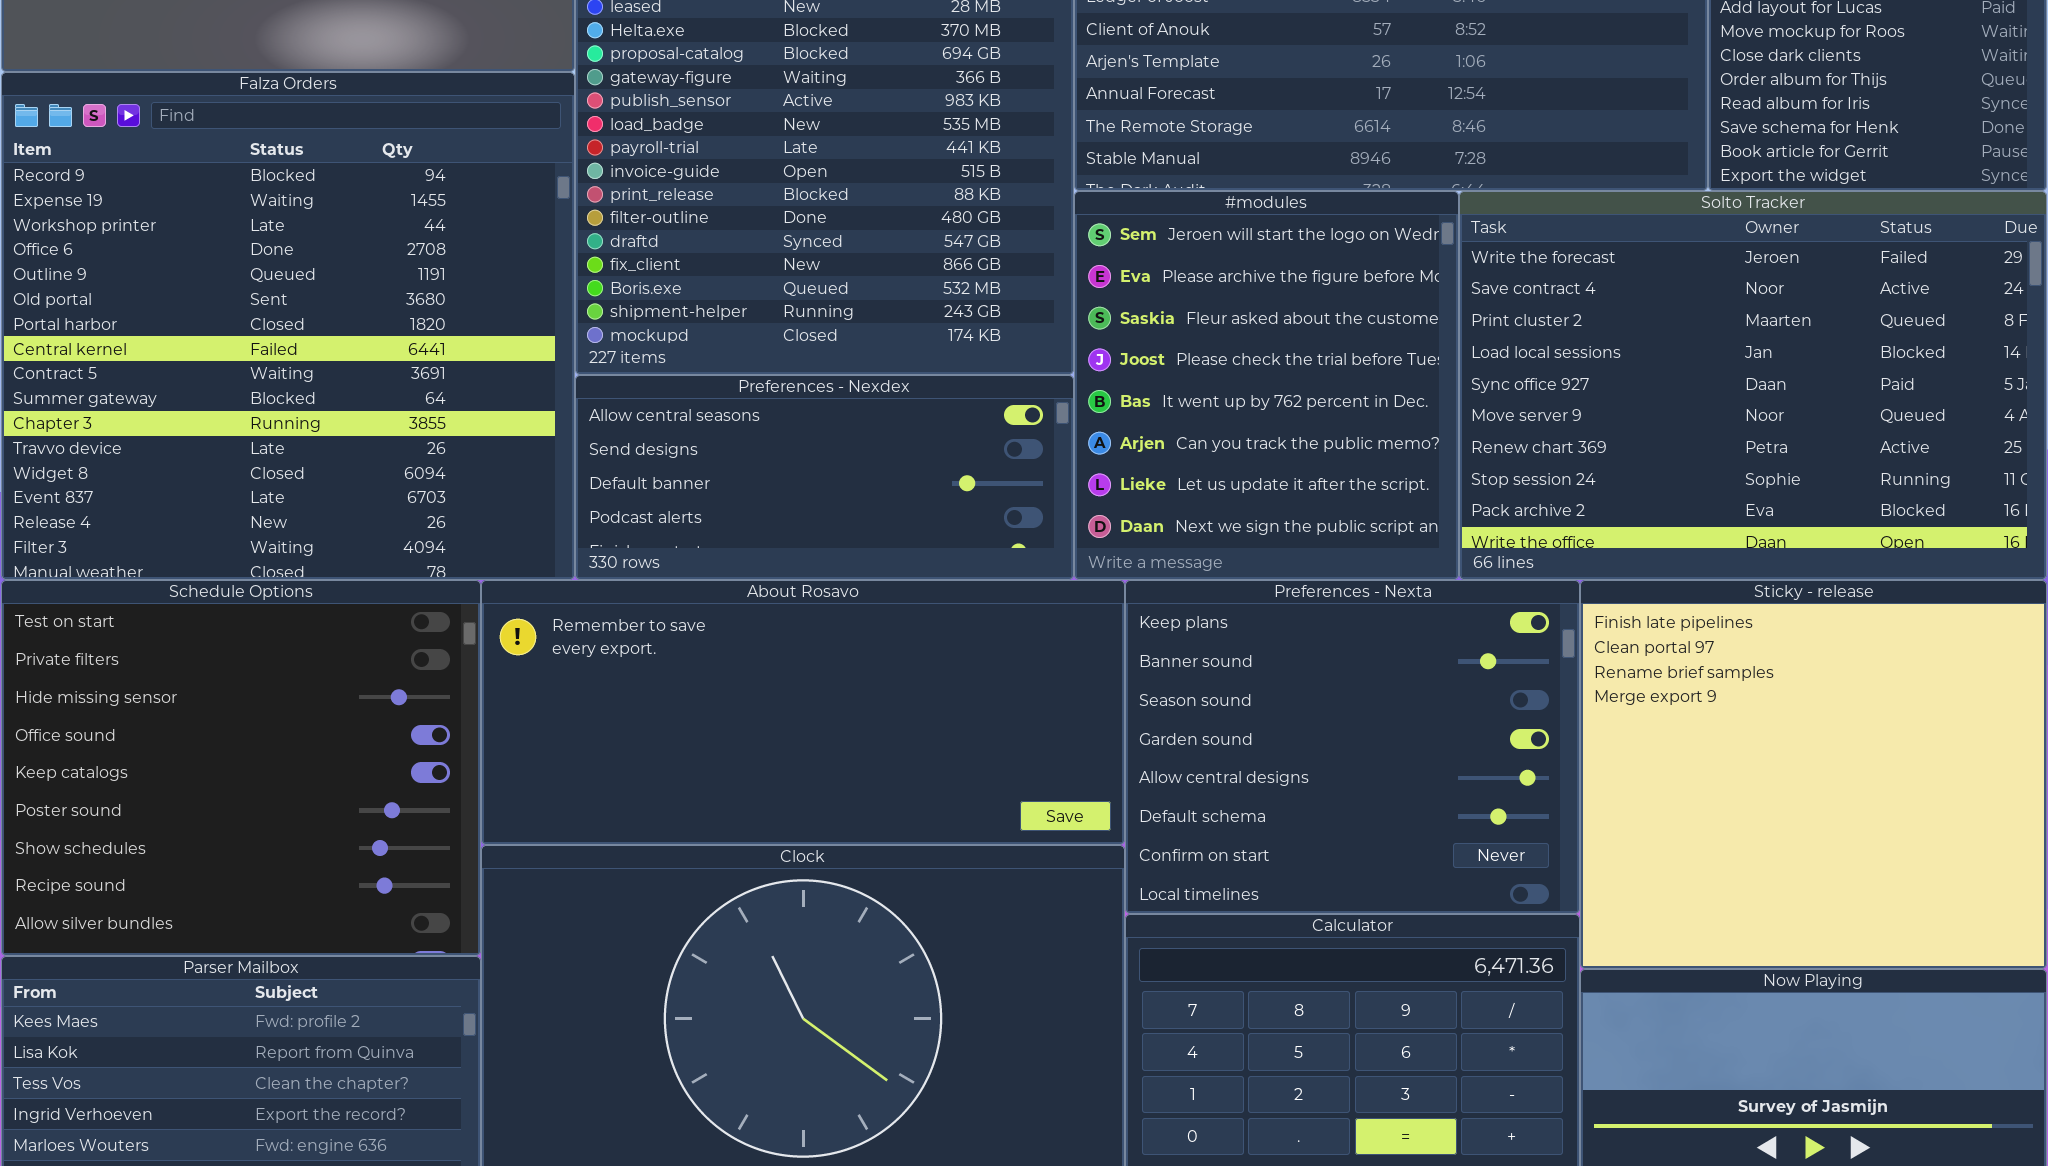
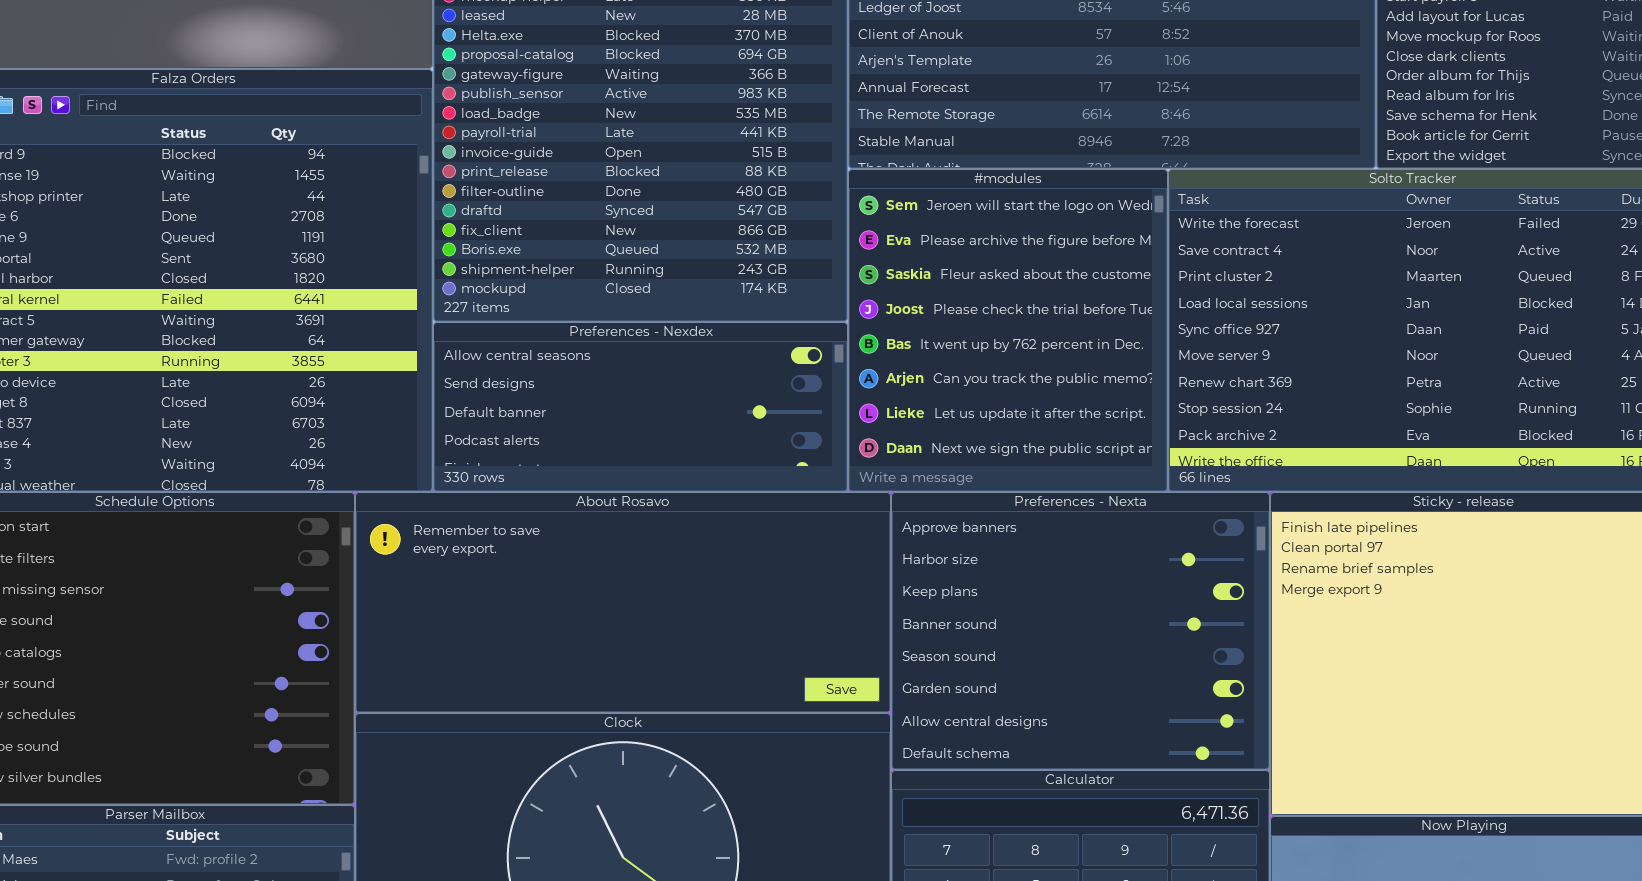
Preferences - Nexta: [1125,580,1580,914] -> [891,492,1270,770], scrolled up 2 rows

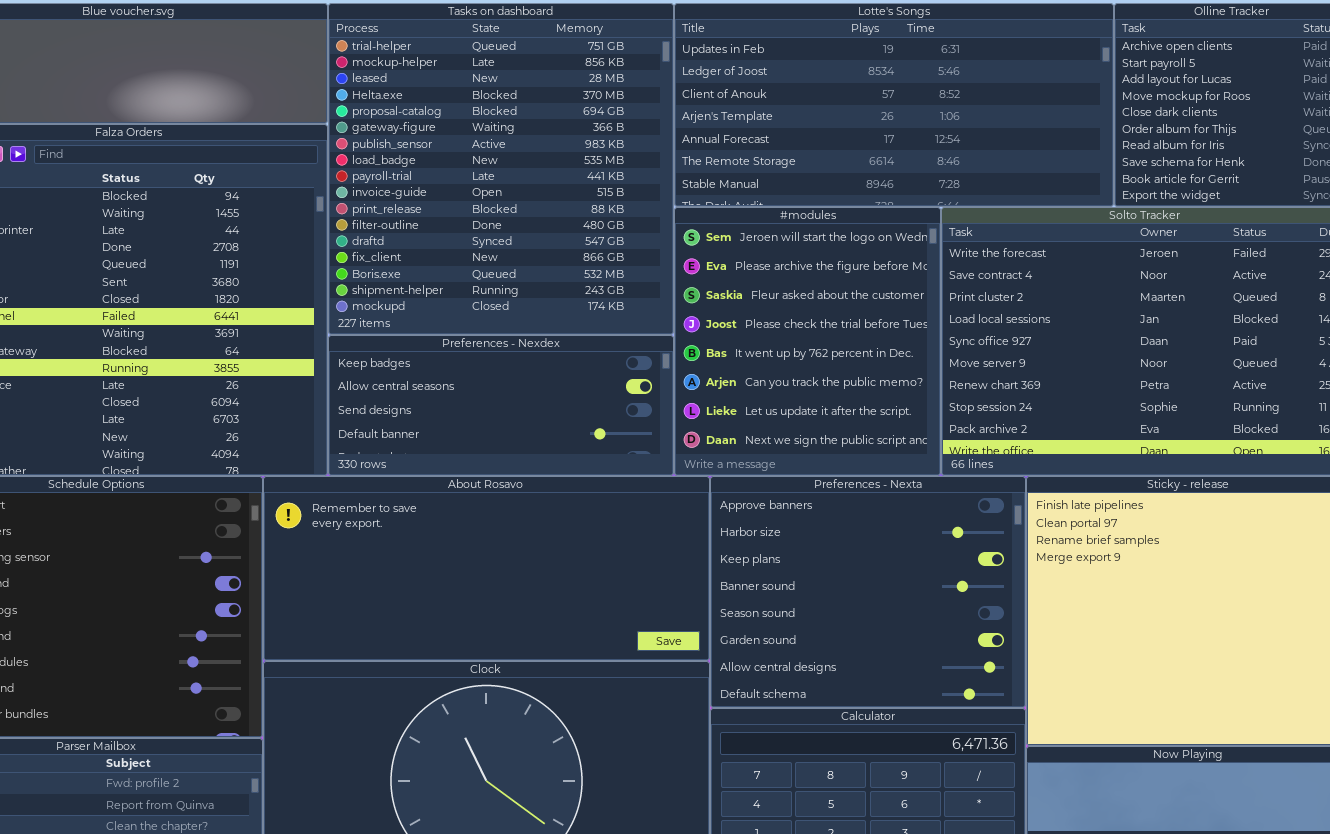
Preferences - Nexdex: [433,322,848,492] -> [328,335,674,476], scrolled up 1 row

